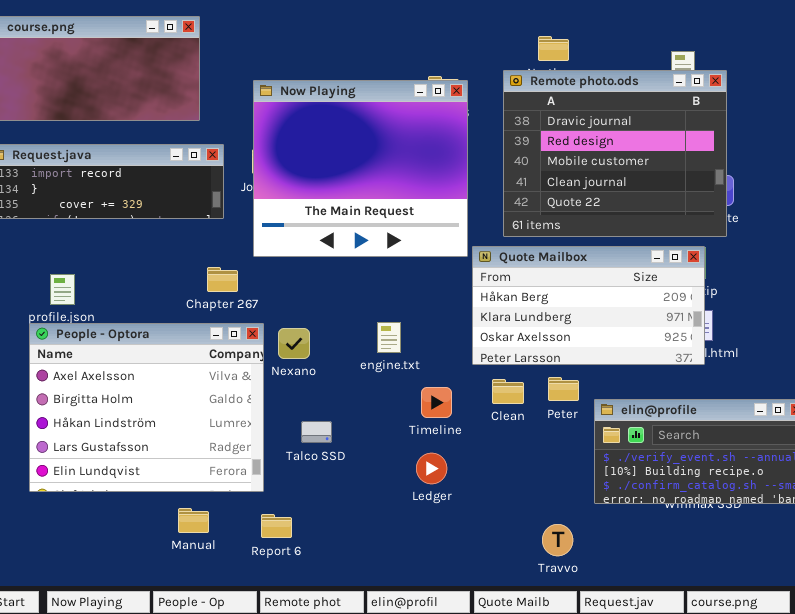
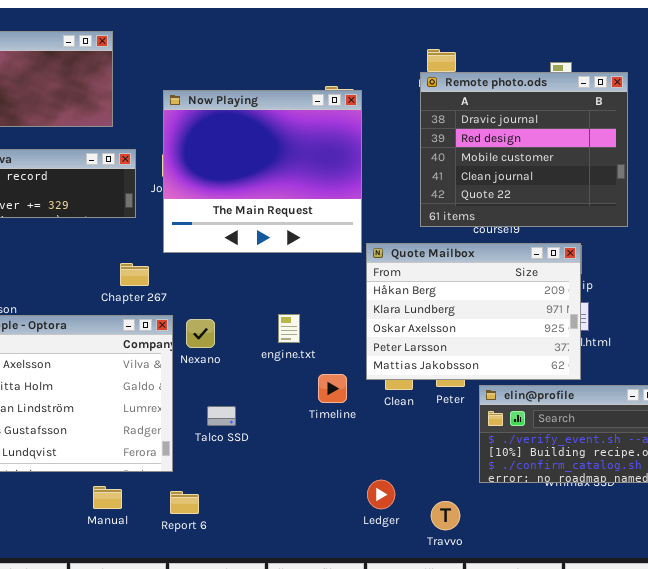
Remote photo.ods: [503,70,727,237] -> [420,72,628,227], moved
Quote Mailbox: [472,246,705,365] -> [366,243,581,380], resized
Ledger: [416,453,447,484] -> [367,480,395,509], moved

